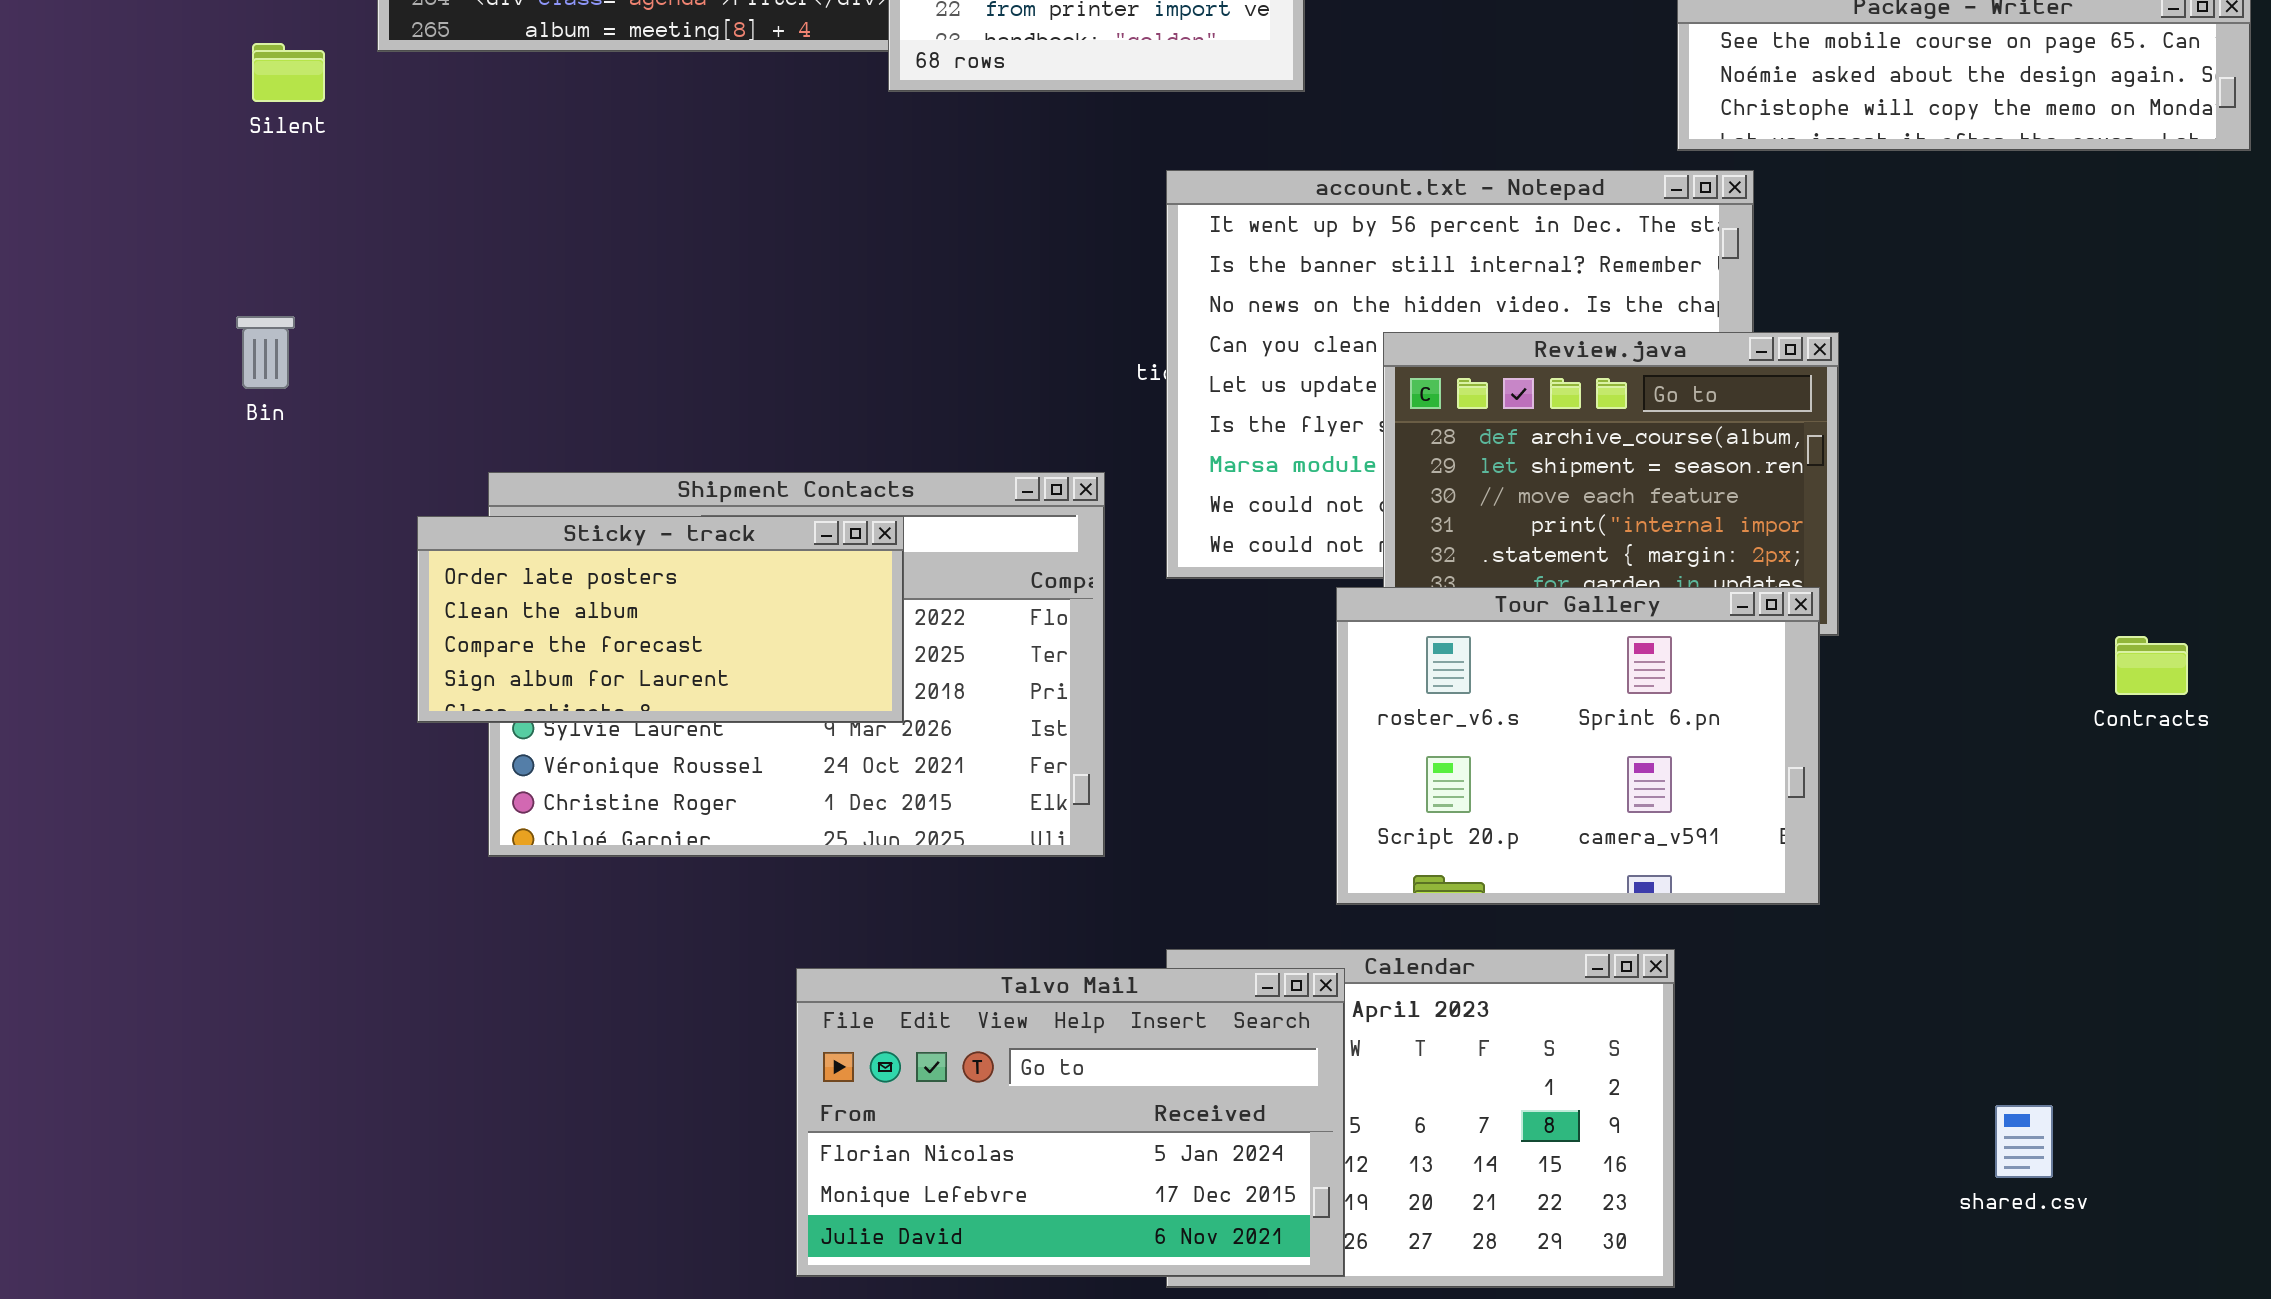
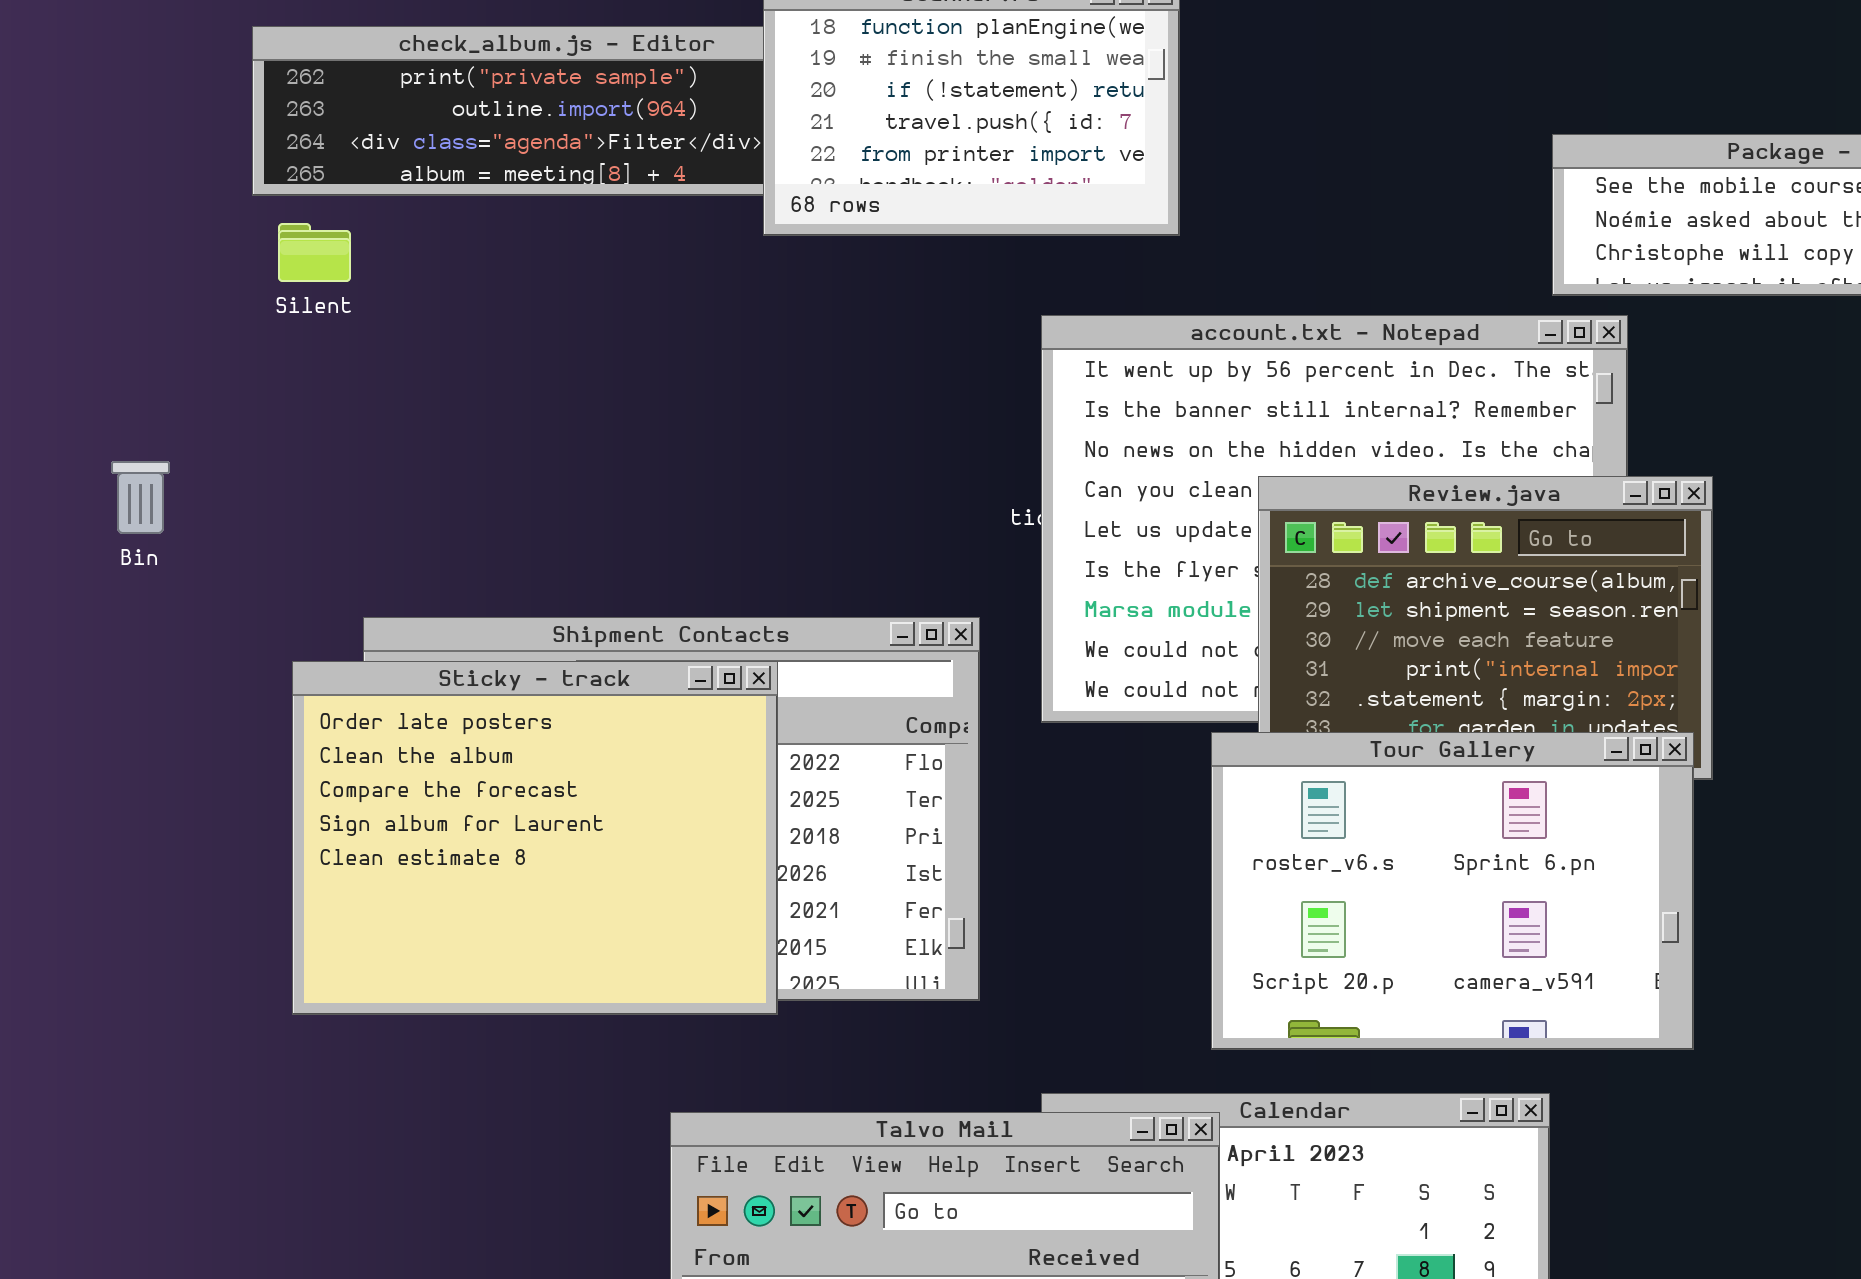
Silent: [252,43,325,102] -> [278,223,351,282], moved
Sticky - track: [417,516,904,723] -> [292,661,778,1015], resized

